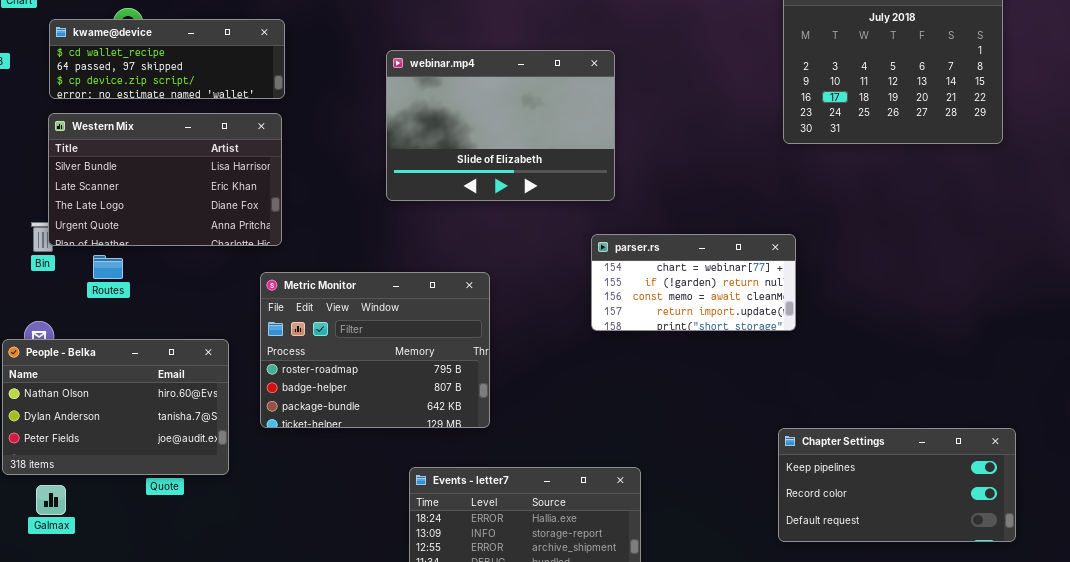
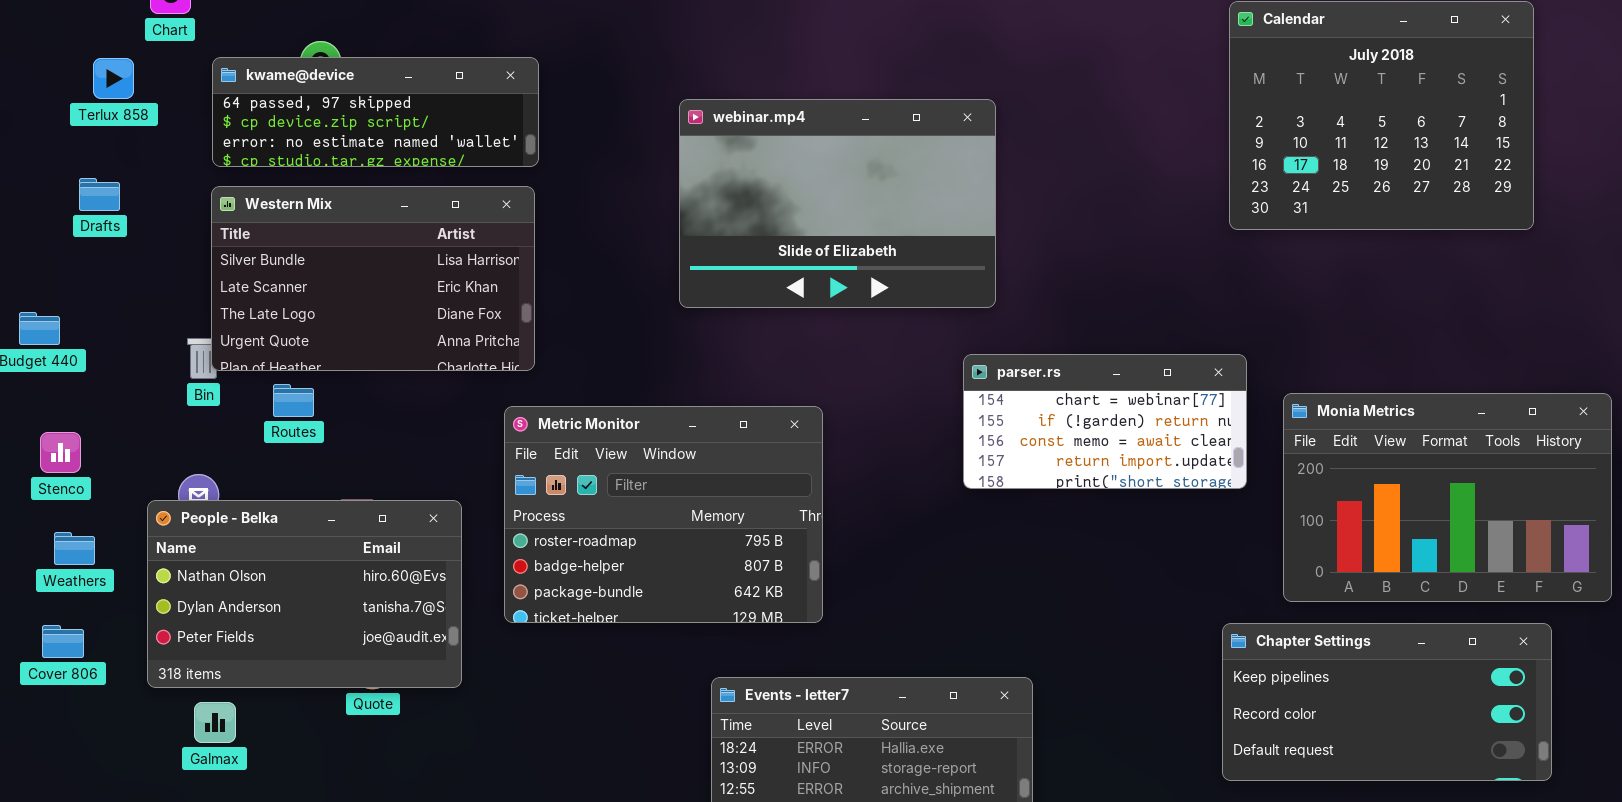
kwame@device: [49,19,285,99] -> [212,57,539,167], scrolled down 1 row
Monia Metrics: none -> [1283,393,1612,602], opened

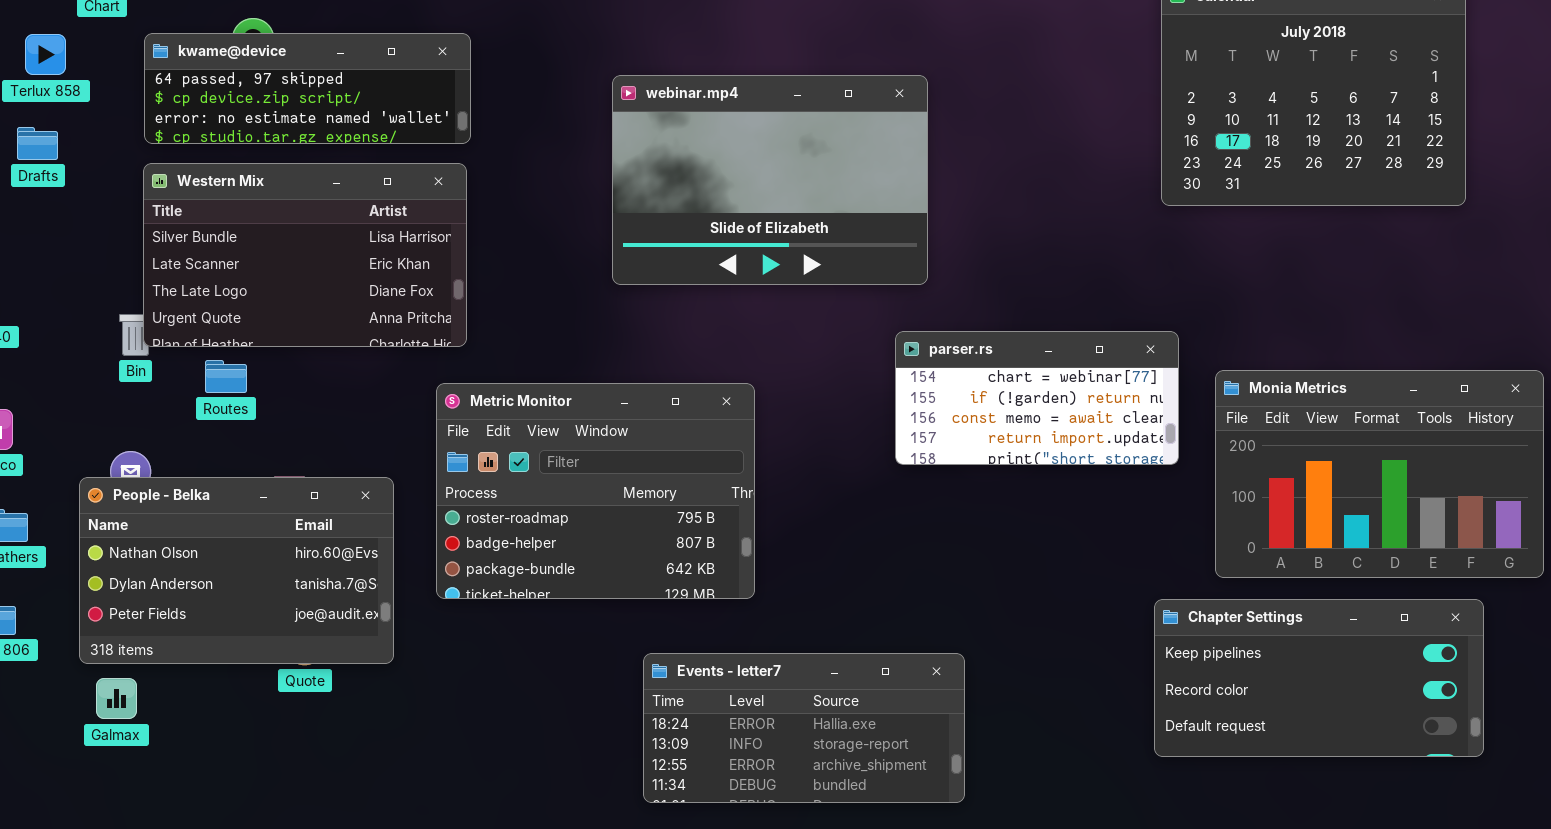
Drafts: [79,178,120,211] -> [17,127,58,160], moved
Galmax: [194,702,236,743] -> [96,678,137,719], moved

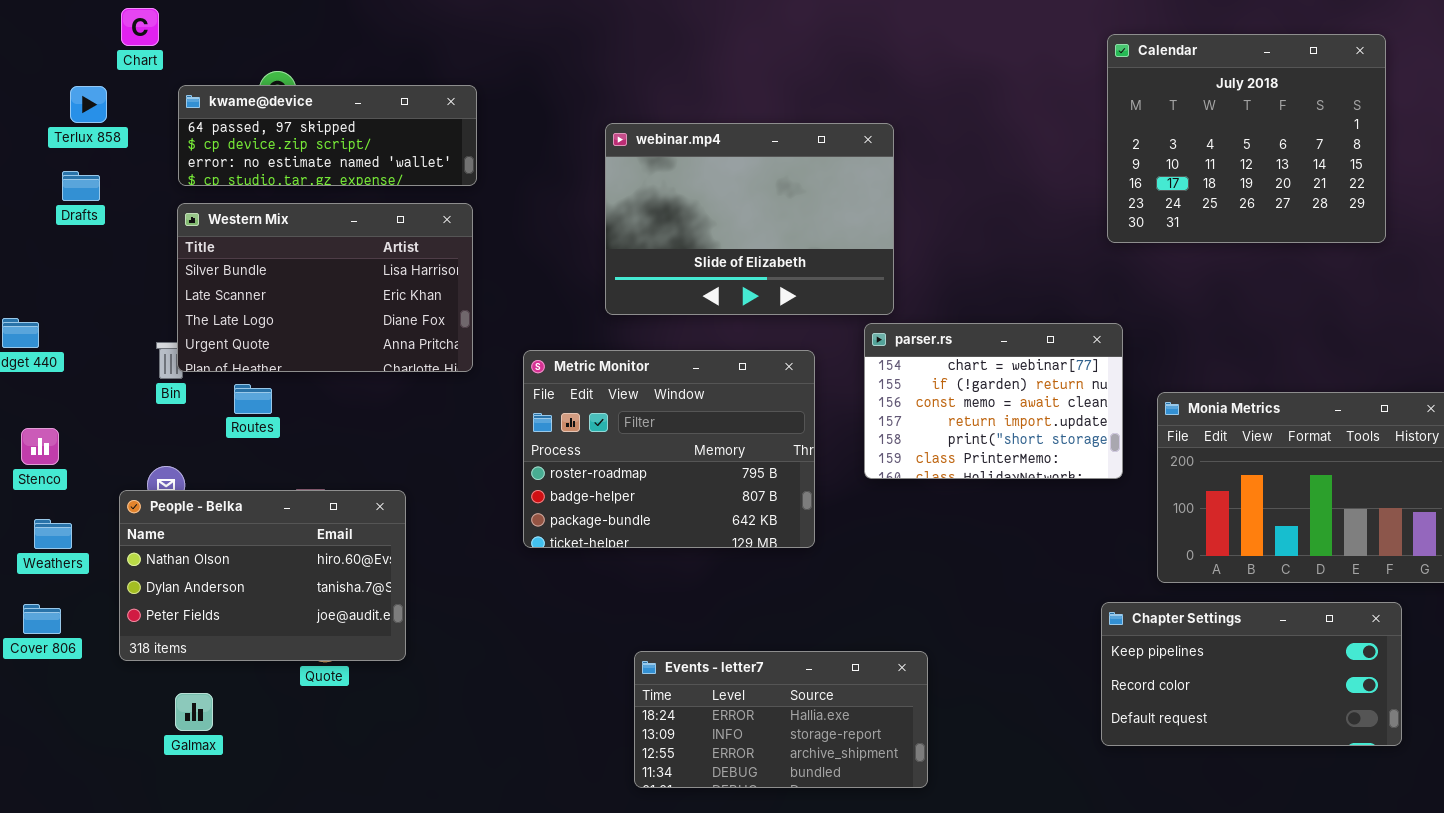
parser.rs: [895,331,1179,465] -> [864,323,1123,479], resized
Metric Monitor: [436,383,755,599] -> [523,350,815,548], moved
Galmax: [96,678,137,719] -> [175,693,213,731], moved

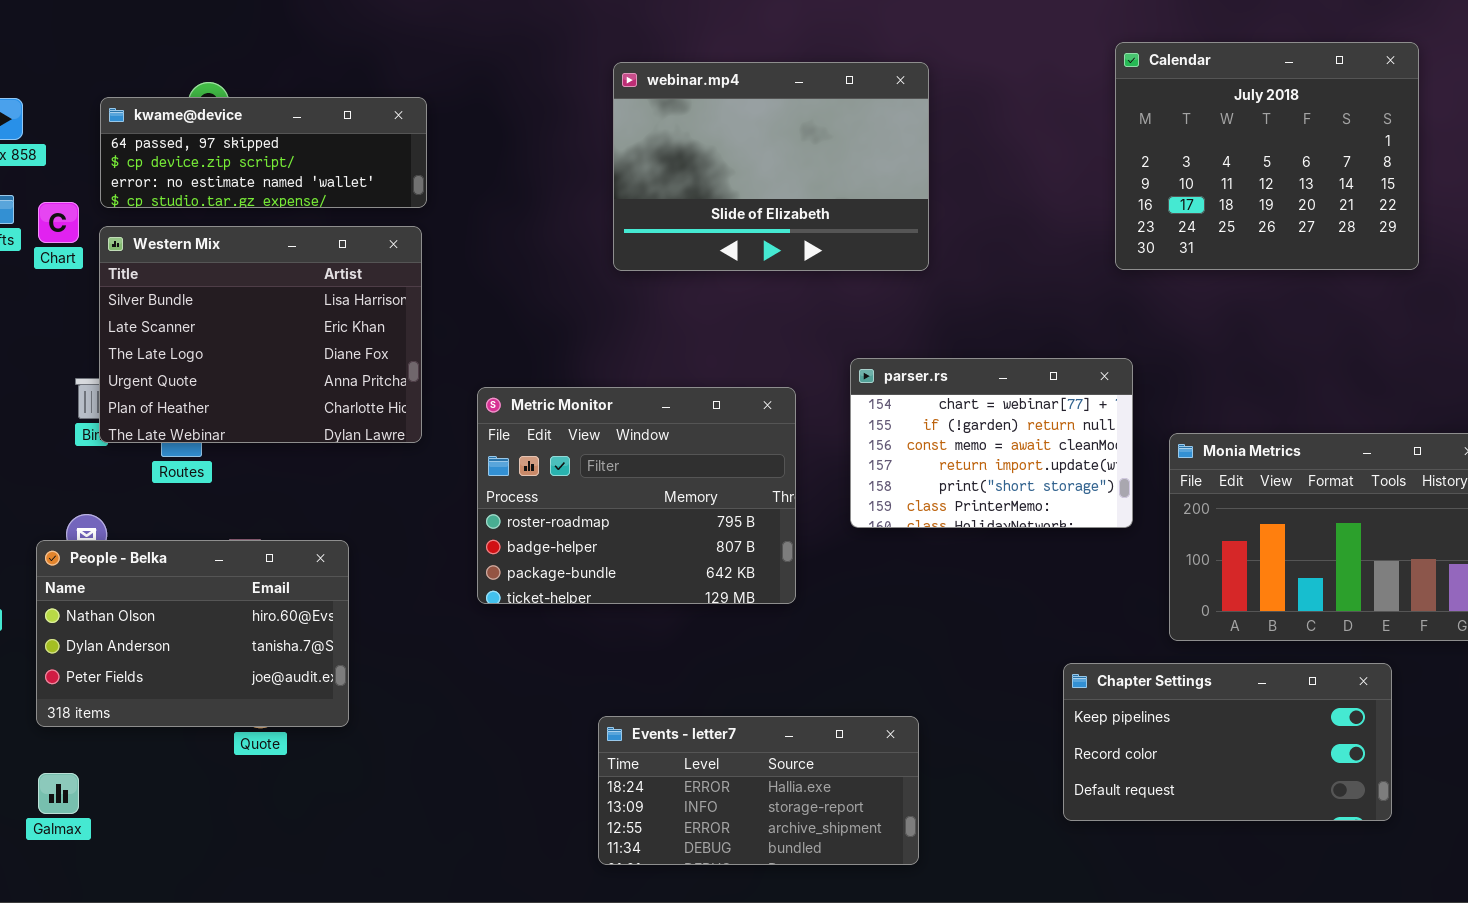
Chart: [121,8,159,46] -> [38,202,79,243], moved
webinar.mp4: [605,123,894,315] -> [613,62,929,271], moved
Western Mix: [177,203,473,372] -> [99,226,422,443], resized
Chapter Settings: [1101,602,1402,746] -> [1063,663,1392,821], moved
Galmax: [175,693,213,731] -> [38,773,79,814], moved

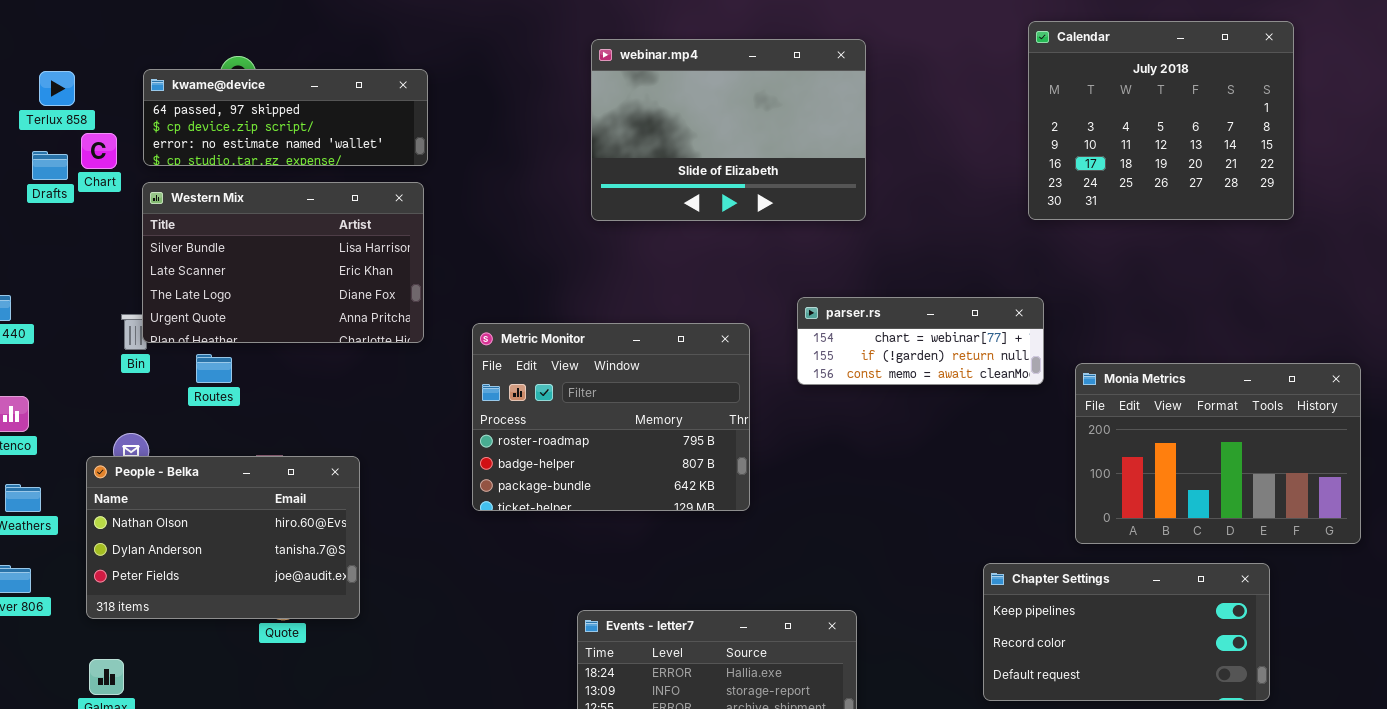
Chart: [38,202,79,243] -> [81,133,117,169], moved
Western Mix: [99,226,422,443] -> [142,182,424,343], resized
parser.rs: [850,358,1133,528] -> [797,297,1044,385], resized

